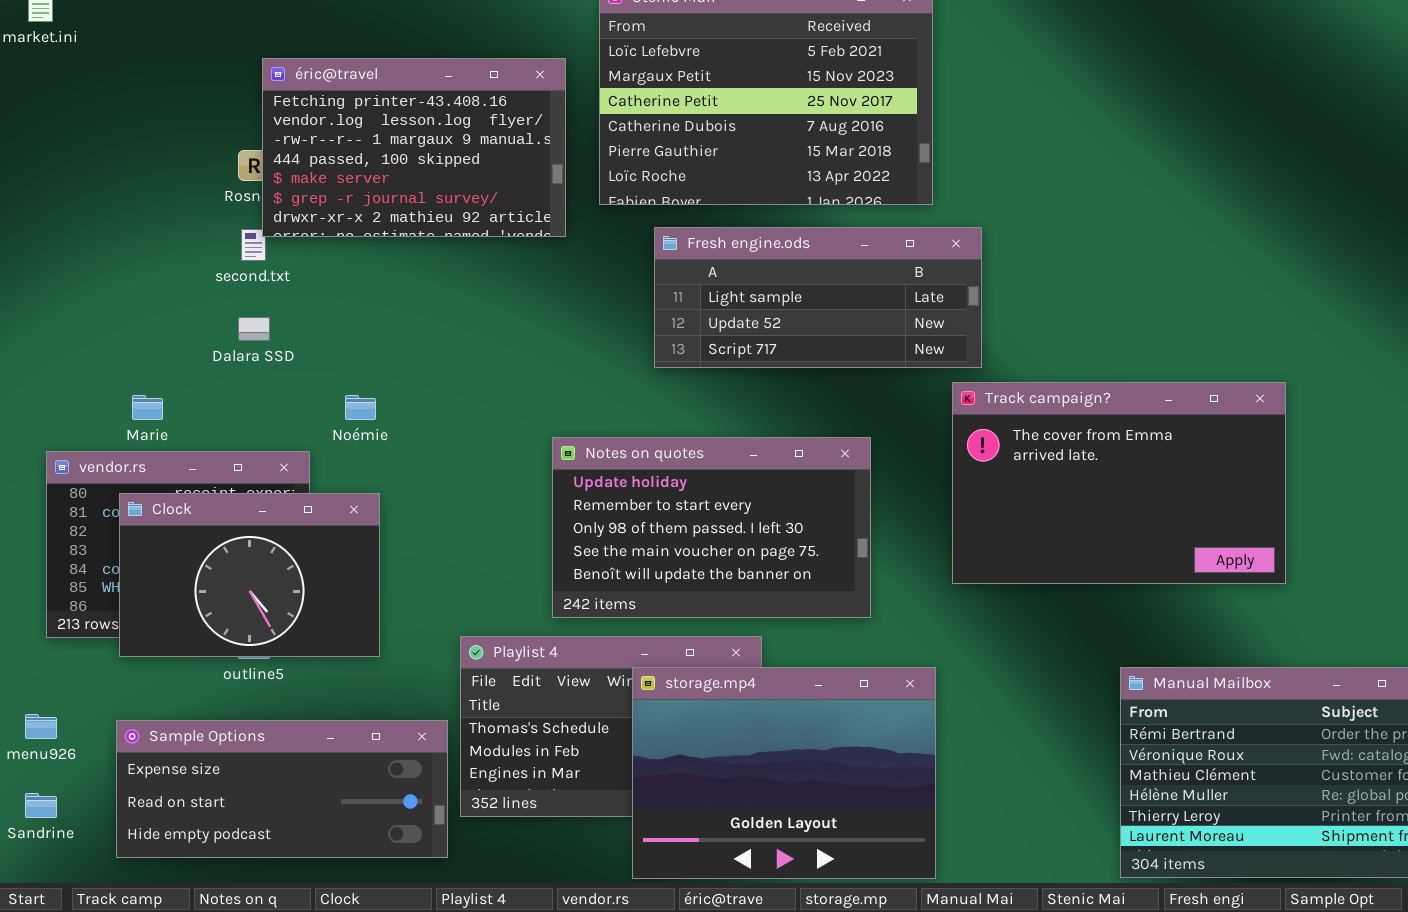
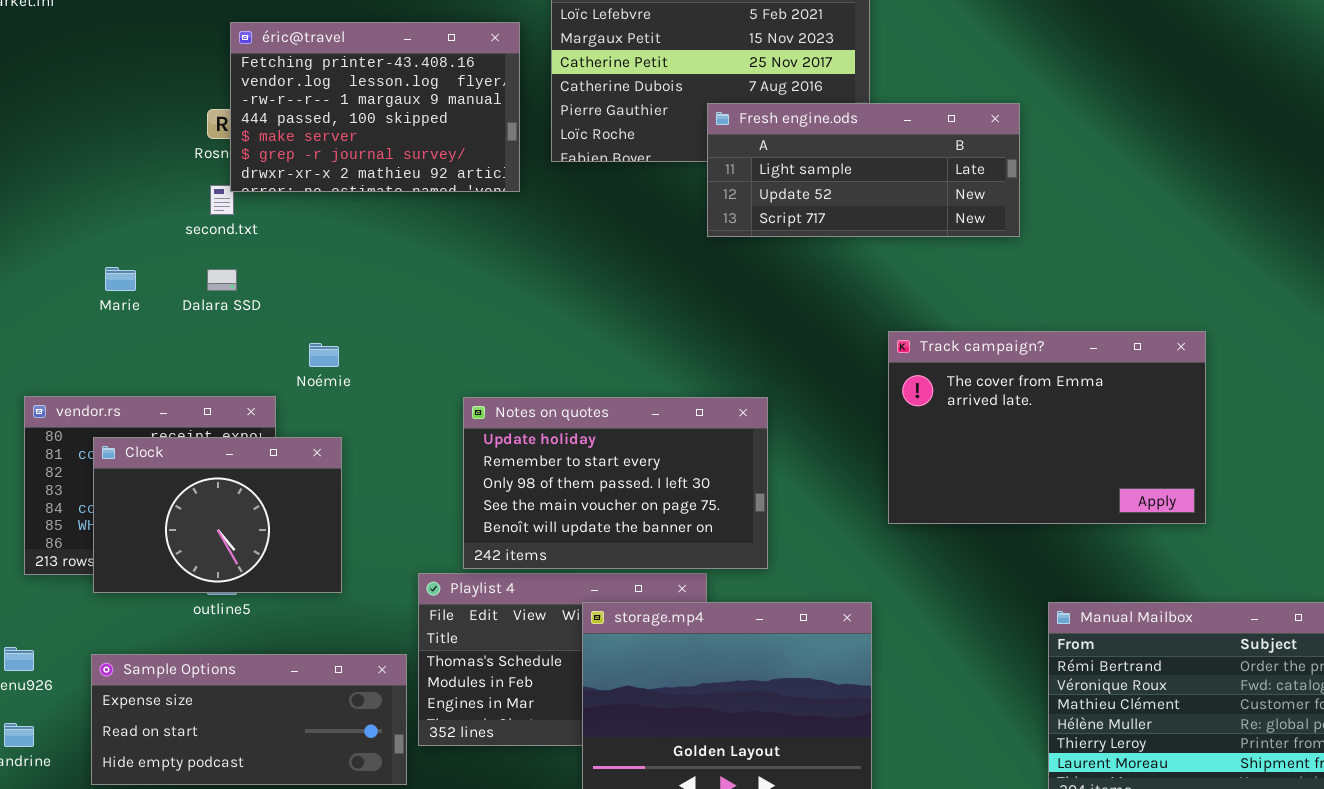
Fresh engine.ods: [654,227,982,368] -> [707,103,1020,237], moved
Marie: [132,395,163,420] -> [105,267,136,291], moved
Notes on quotes: [552,437,871,618] -> [463,397,768,569], moved

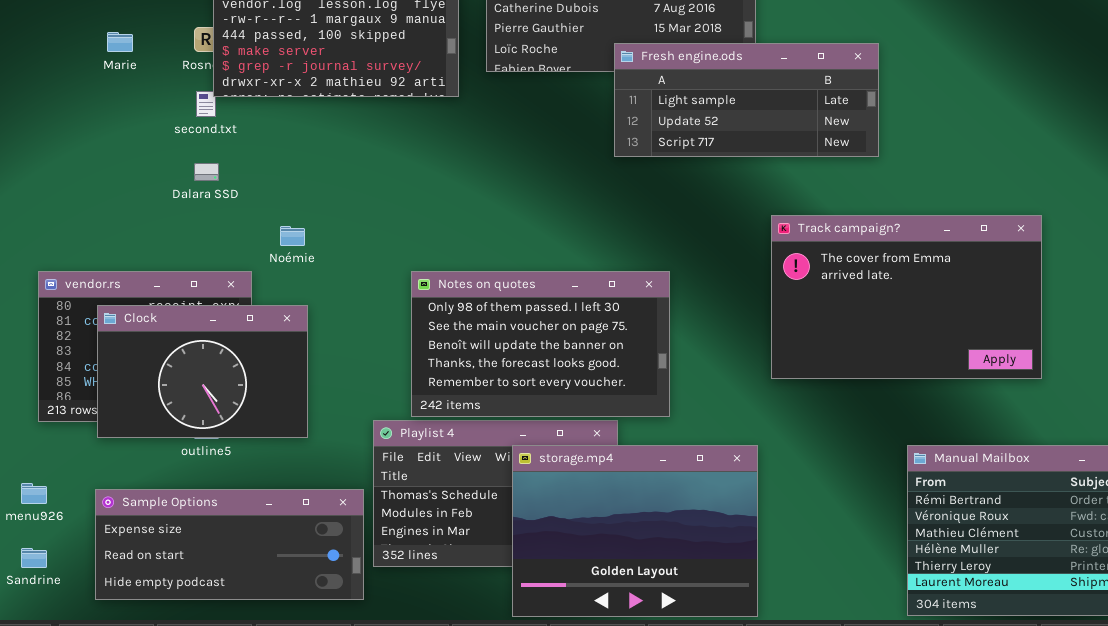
Fresh engine.ods: [707,103,1020,237] -> [614,43,879,157], moved
Marie: [105,267,136,291] -> [107,32,133,52], moved
Notes on quotes: [463,397,768,569] -> [411,271,670,417], scrolled down 2 rows

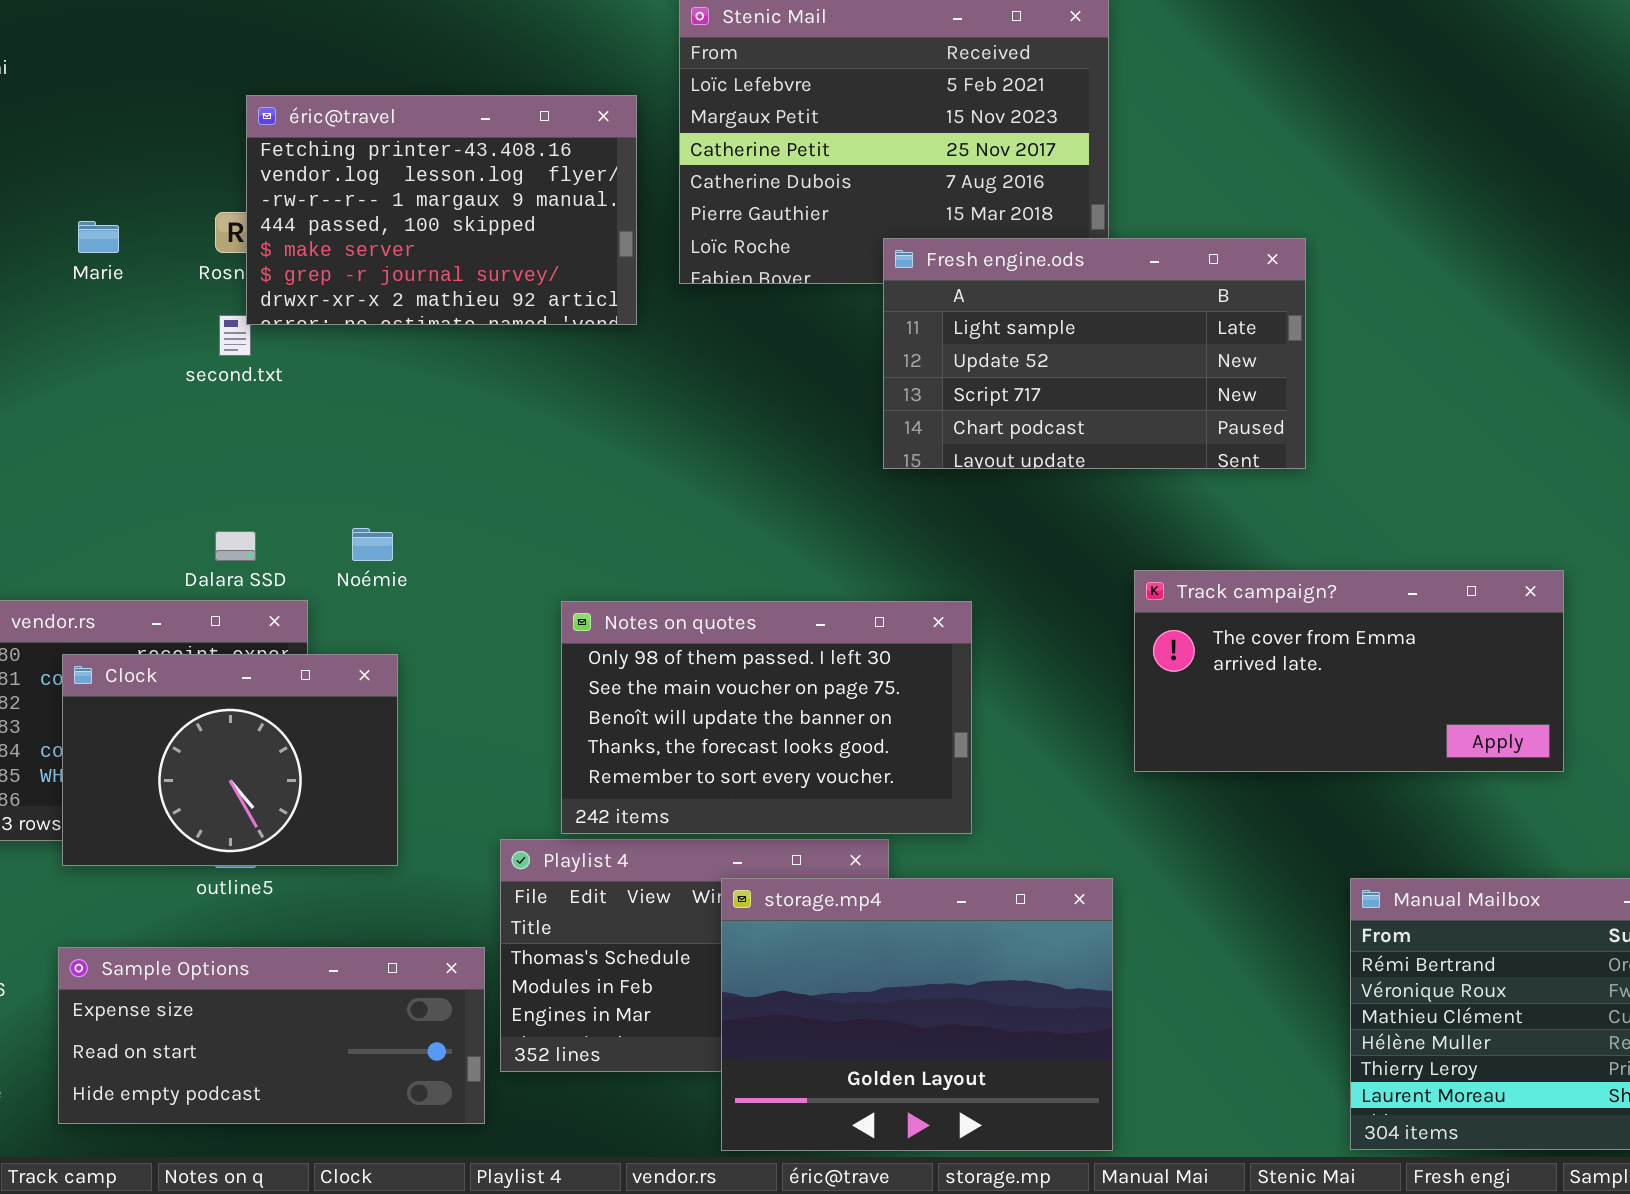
Fresh engine.ods: [614,43,879,157] -> [883,238,1306,469], resized
Dalara SSD: [194,163,219,181] -> [215,531,256,561], moved
Track campaign?: [771,215,1042,379] -> [1134,570,1564,772], resized

